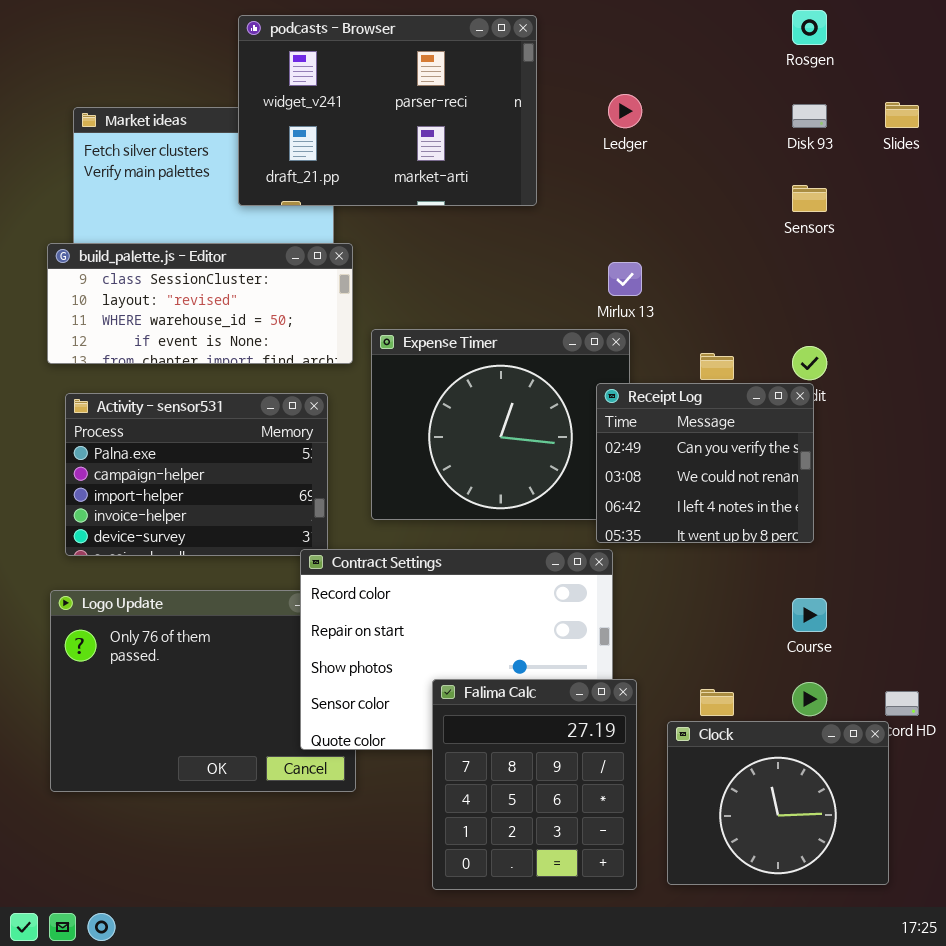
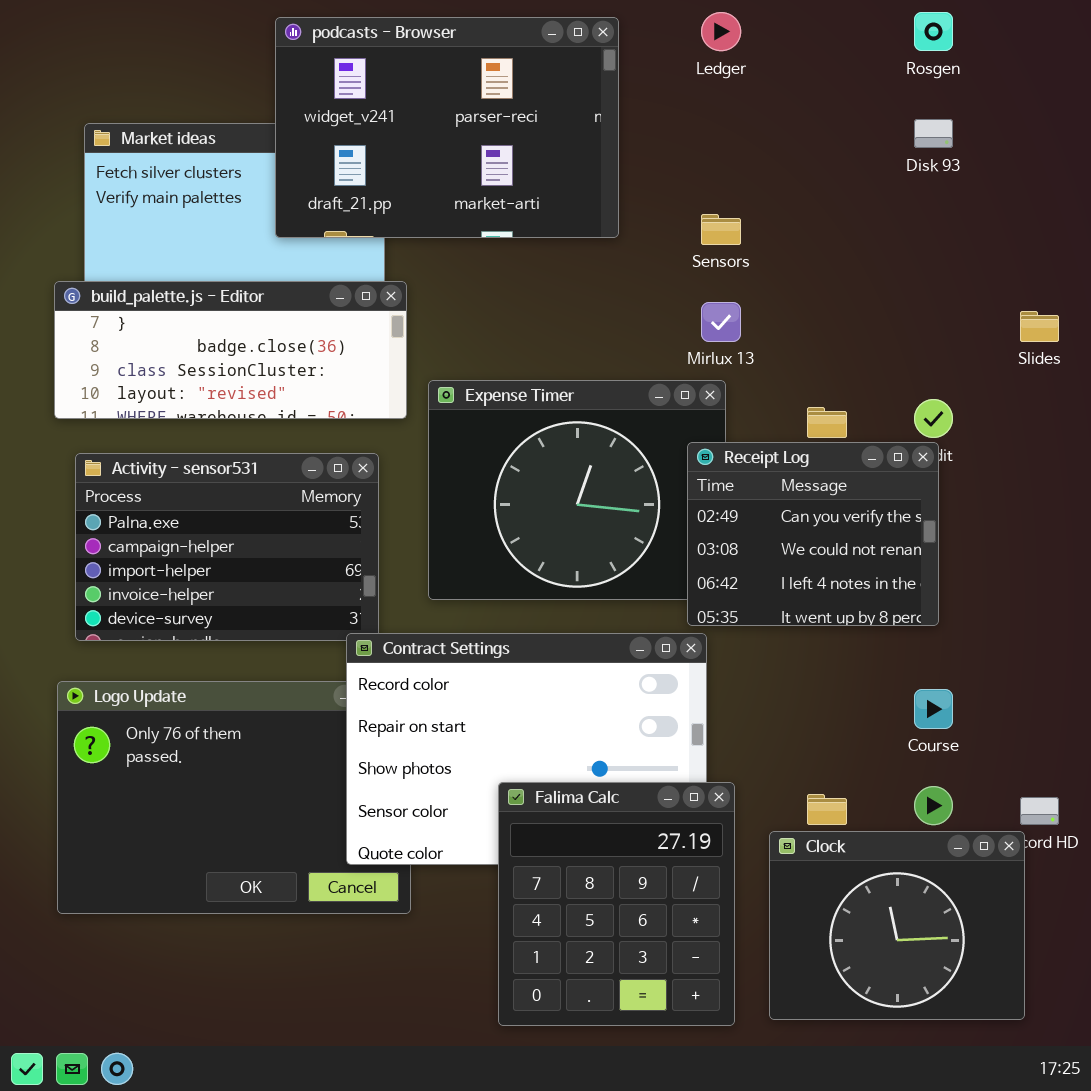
Ledger: [608,94,642,128] -> [701,12,741,51], moved
Slides: [885,102,919,128] -> [1020,311,1059,342], moved
Sensors: [792,185,827,212] -> [701,214,741,245], moved
build_palette.js - Editor: [47,243,353,364] -> [54,281,407,419], scrolled up 2 rows

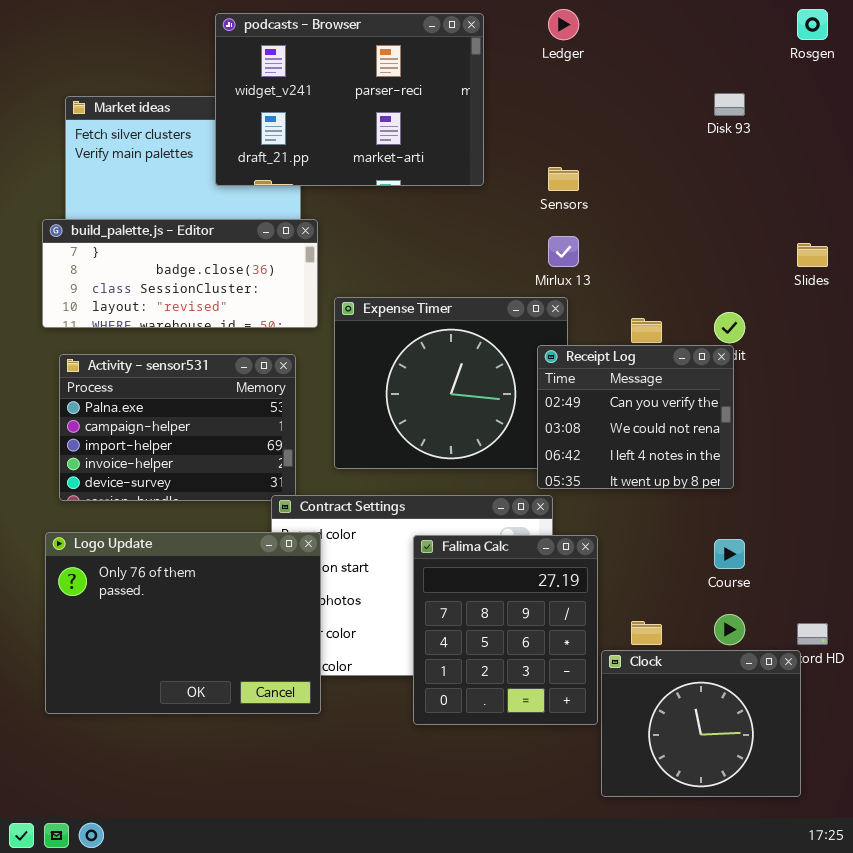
Rosgen: [914,12,953,51] -> [797,9,828,40], moved
Logo Update: [57,681,411,914] -> [45,532,321,714], raised
Falima Calc: [498,782,735,1026] -> [413,535,598,725], moved

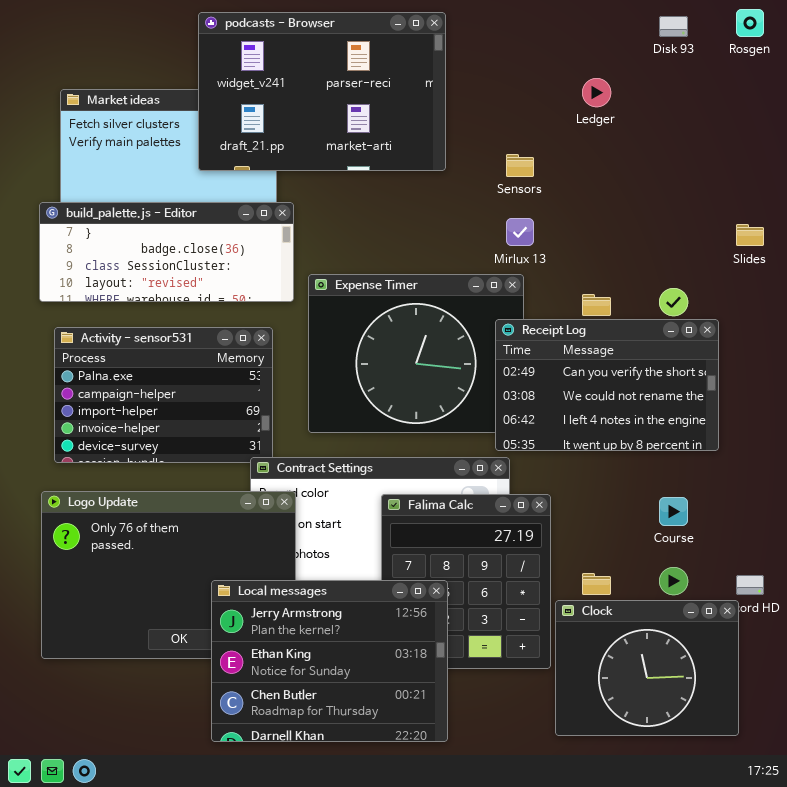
Ledger: [548,9,579,40] -> [582,78,611,107], moved
Disk 93: [714,93,745,116] -> [659,16,688,37], moved
Receipt Log: [537,345,734,489] -> [495,319,719,451], resized
Local messages: none -> [211,580,448,742], opened

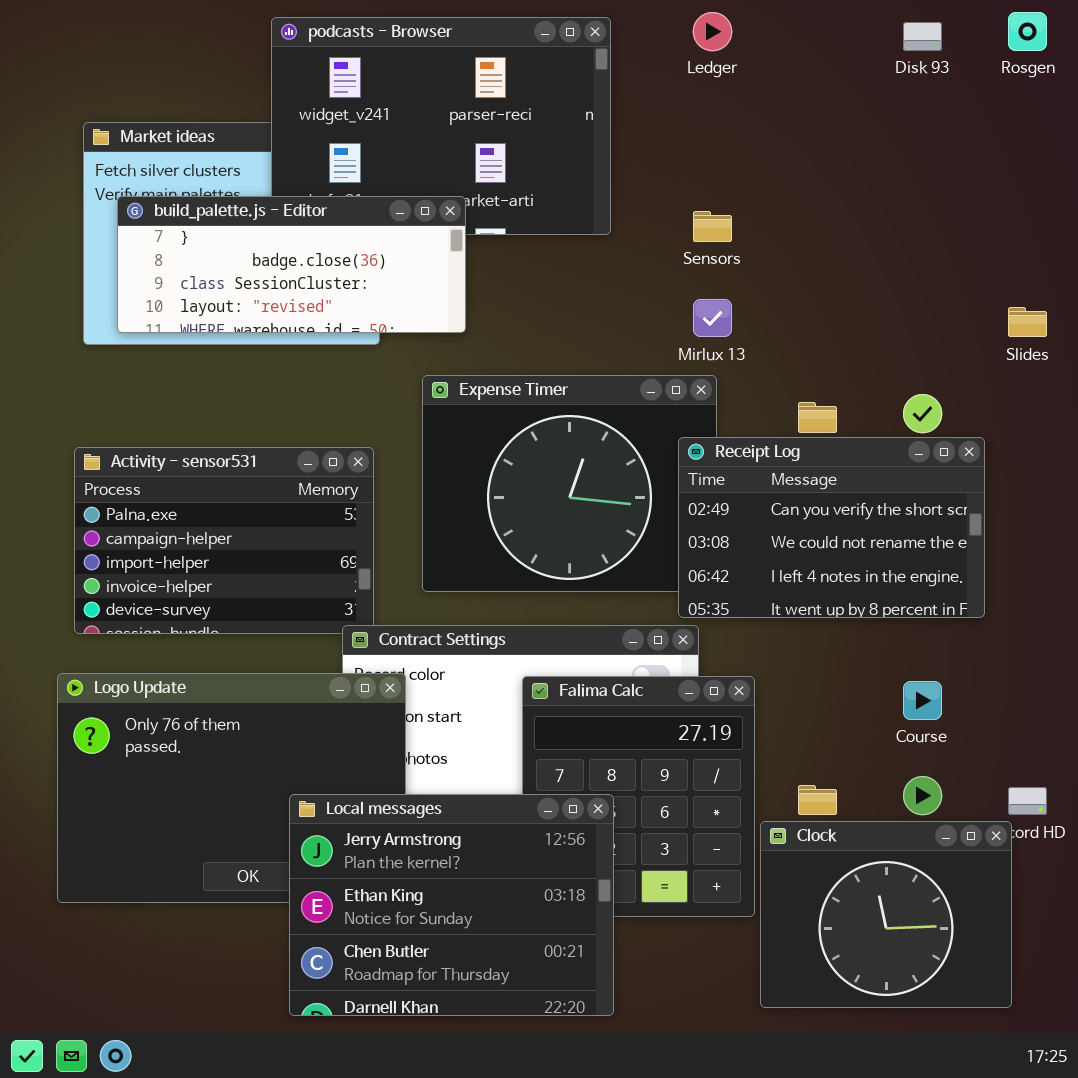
Ledger: [582,78,611,107] -> [693,12,732,51], moved
build_palette.js - Editor: [39,202,294,302] -> [117,196,466,333], moved

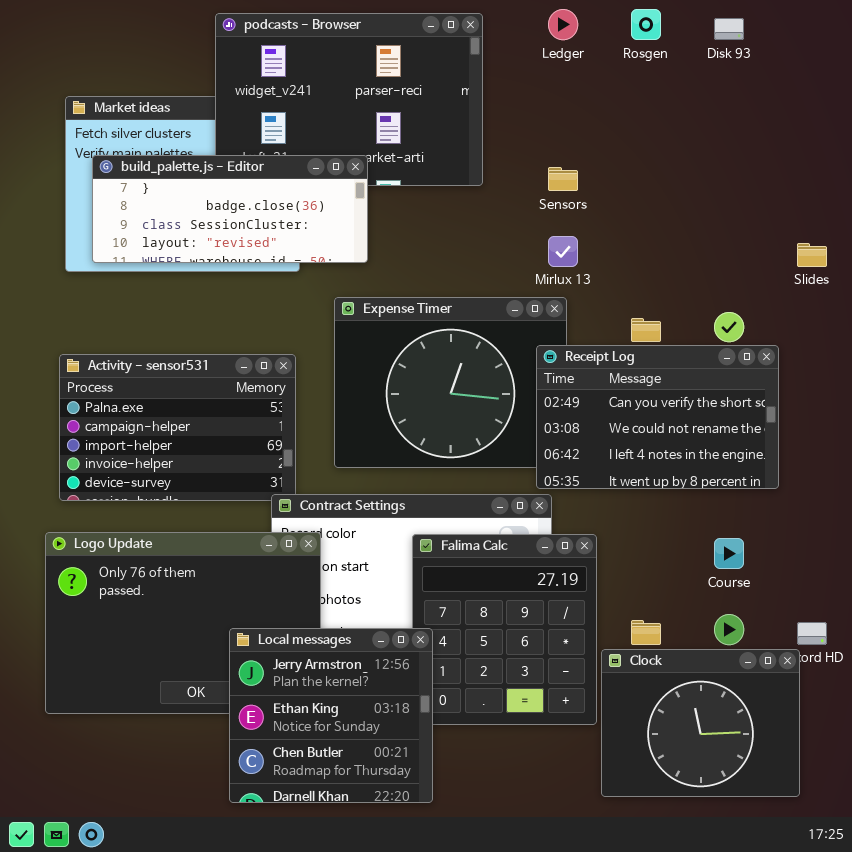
Rosgen: [1008,12,1047,51] -> [631,9,661,40], moved
Local messages: [289,794,614,1016] -> [229,628,433,803], resized

